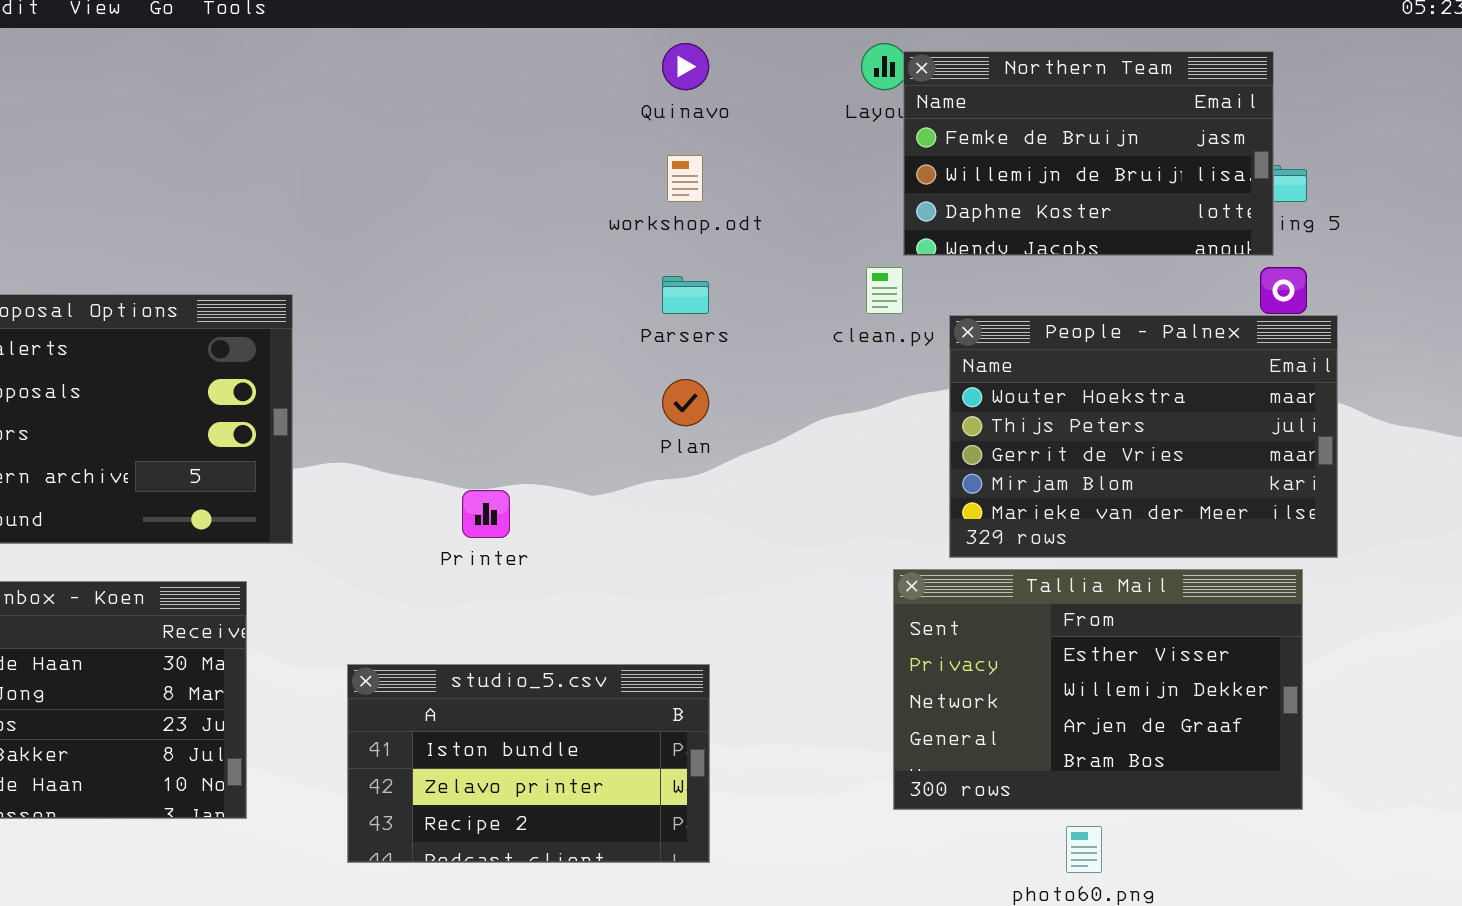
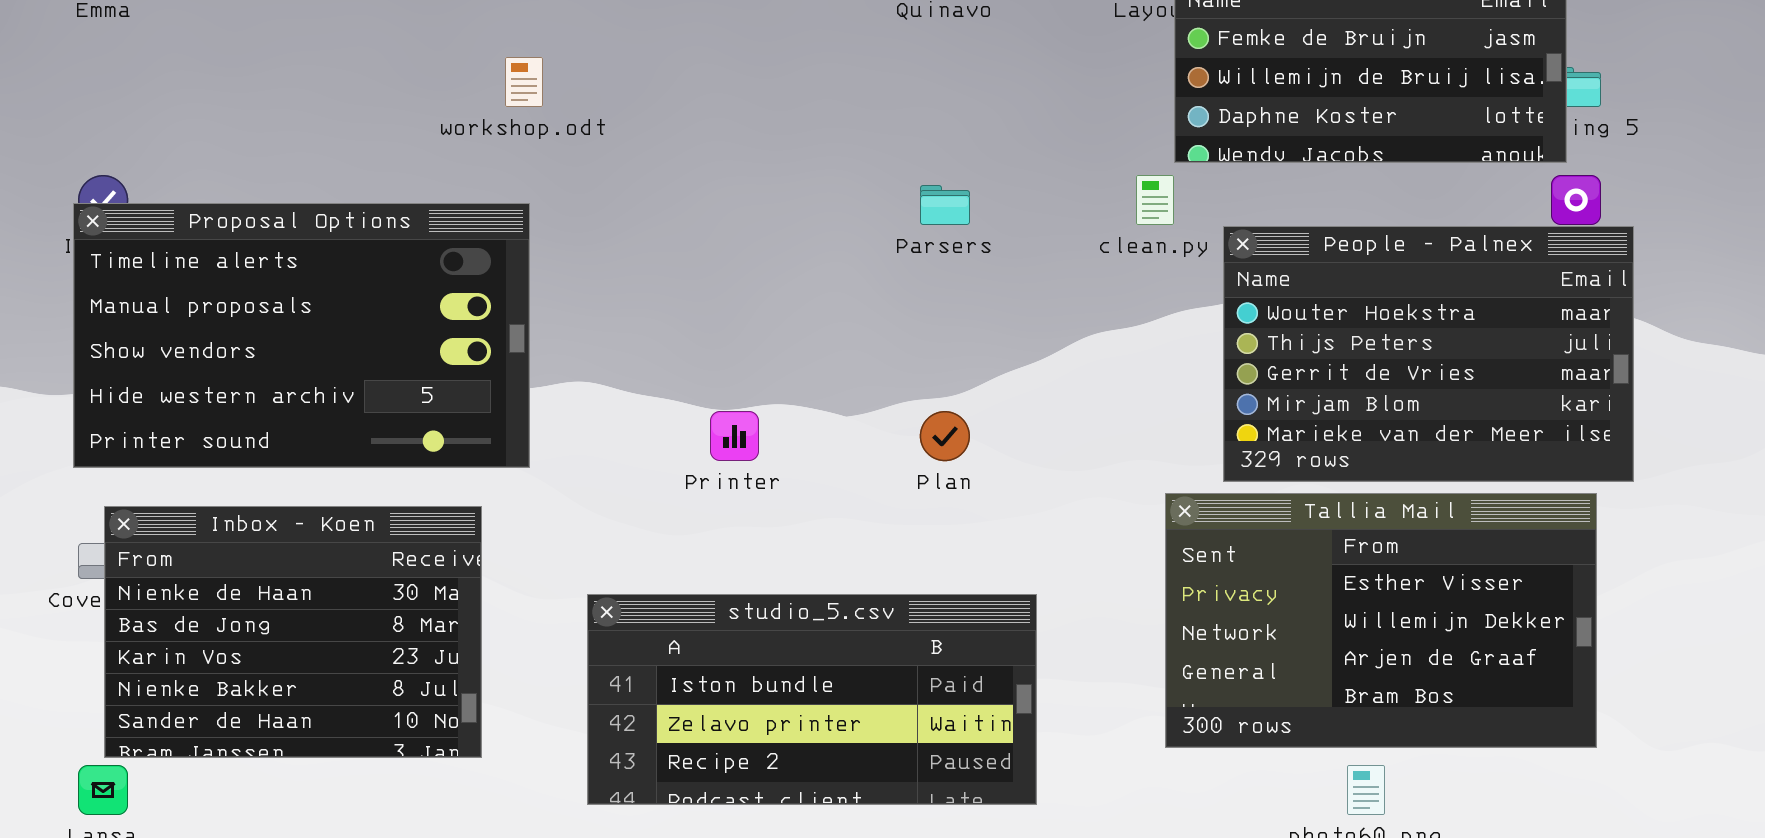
workshop.odt: [667,155,703,202] -> [505,57,543,107], moved
Plan: [662,379,709,426] -> [920,411,970,461], moved
studio_5.csv: [347,664,710,863] -> [587,594,1037,805], resized

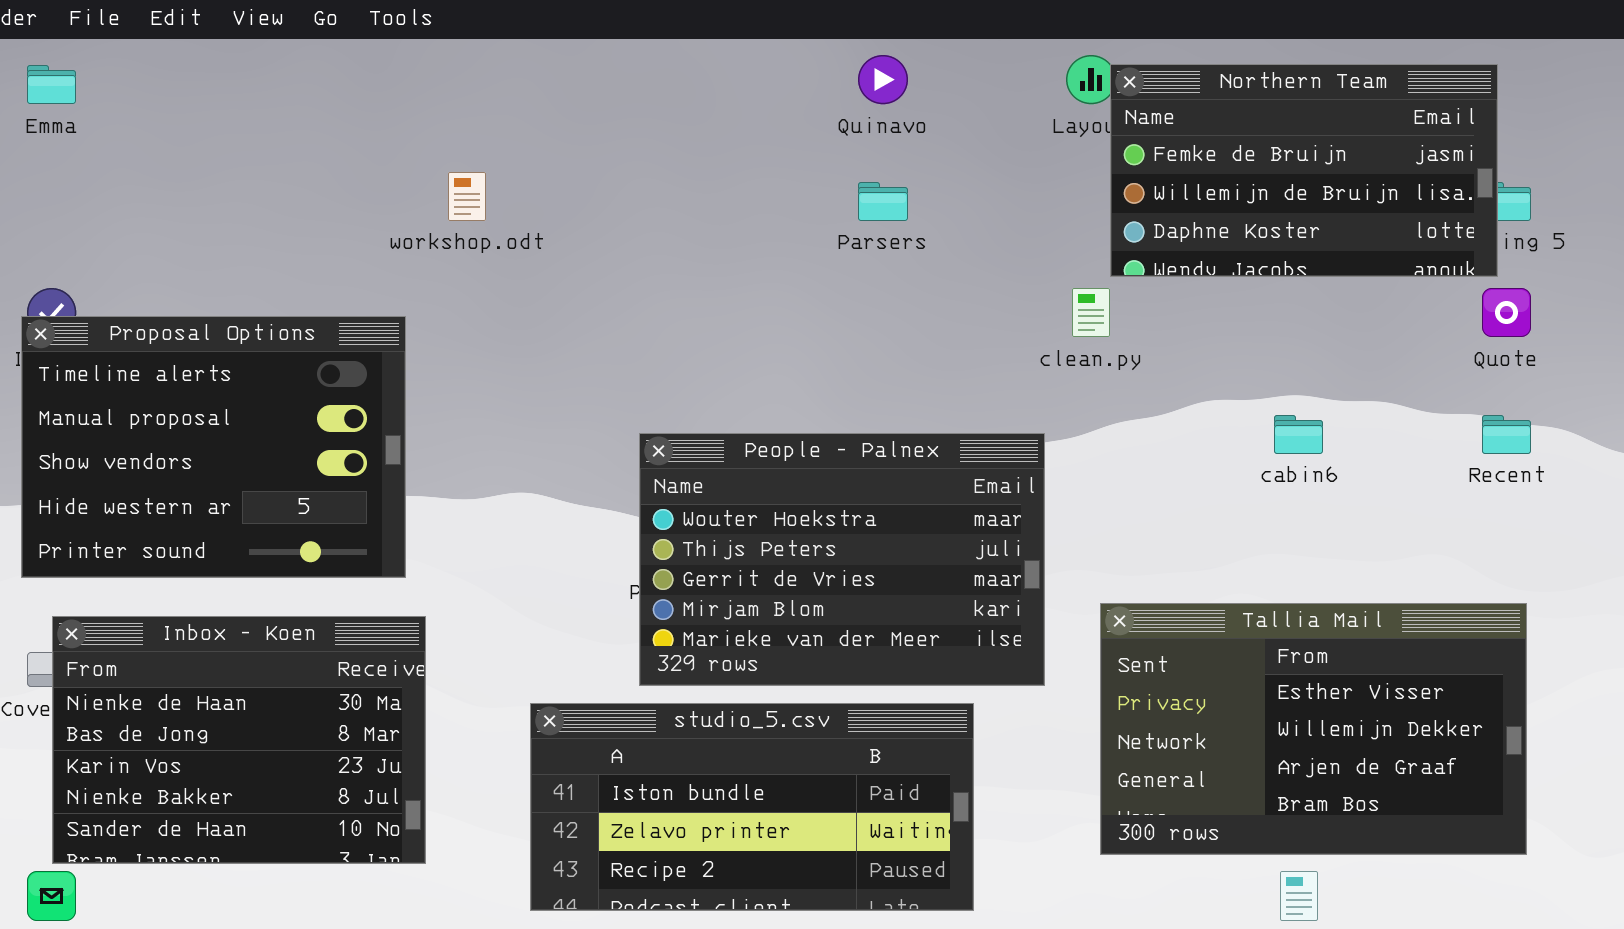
Parsers: [920,185,970,225] -> [858,182,908,221], moved
Proposal Options: [73,203,530,468] -> [21,316,406,578], resized
People - Palnex: [1223,226,1634,482] -> [639,433,1045,686], moved

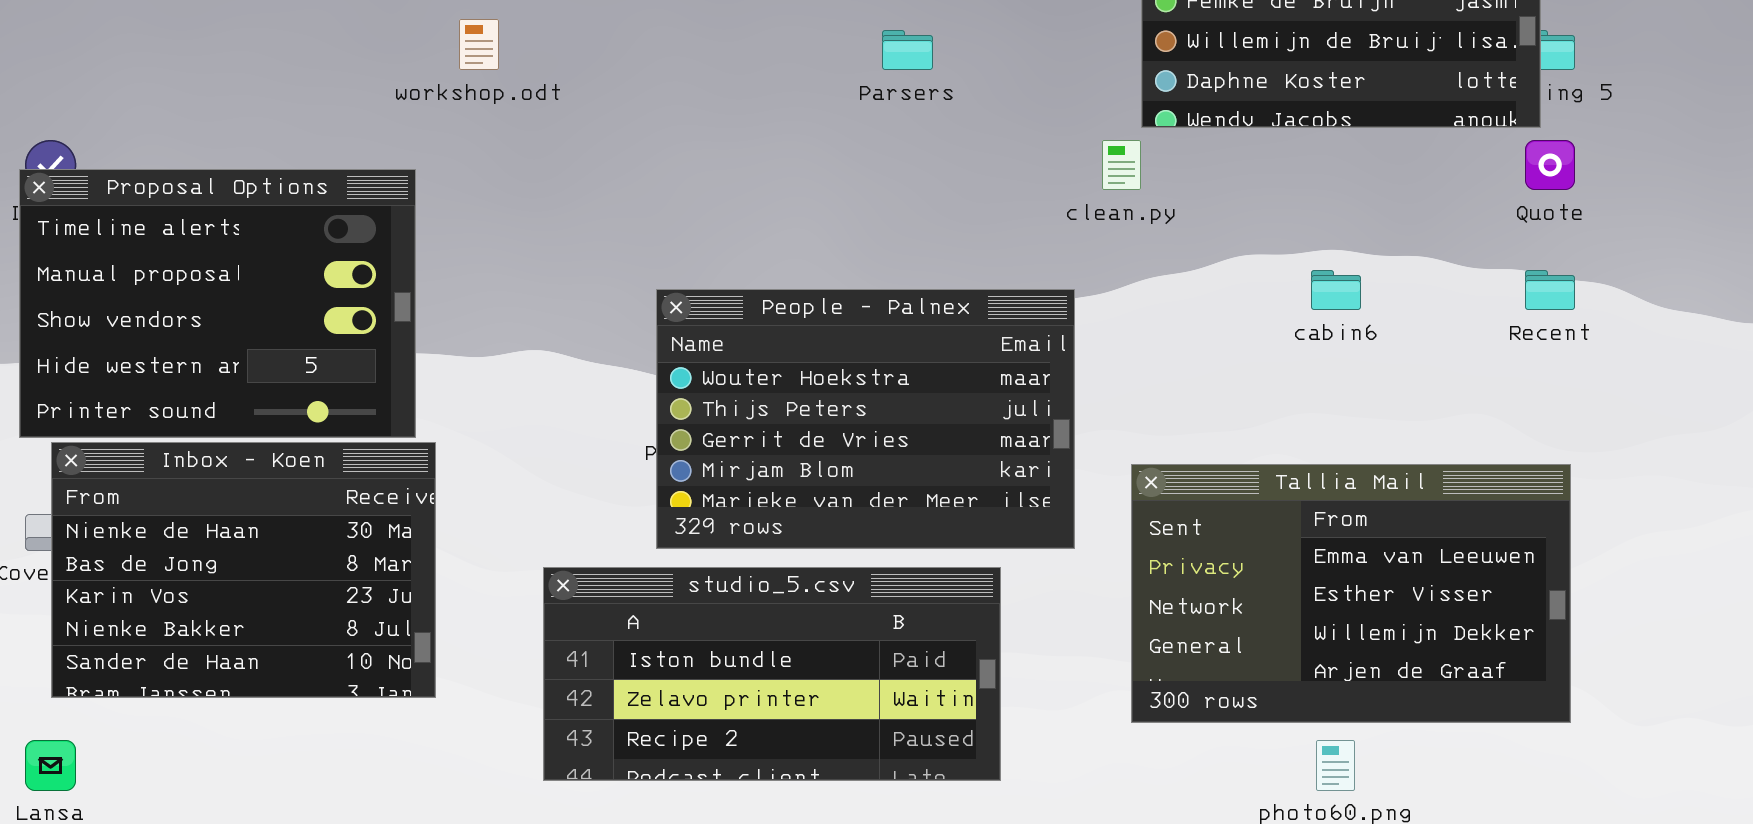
Tallia Mail: [1100,603,1527,855] -> [1131,464,1571,723], scrolled up 1 row
Inbox - Koen: [52,616,426,864] -> [51,442,436,698], moved

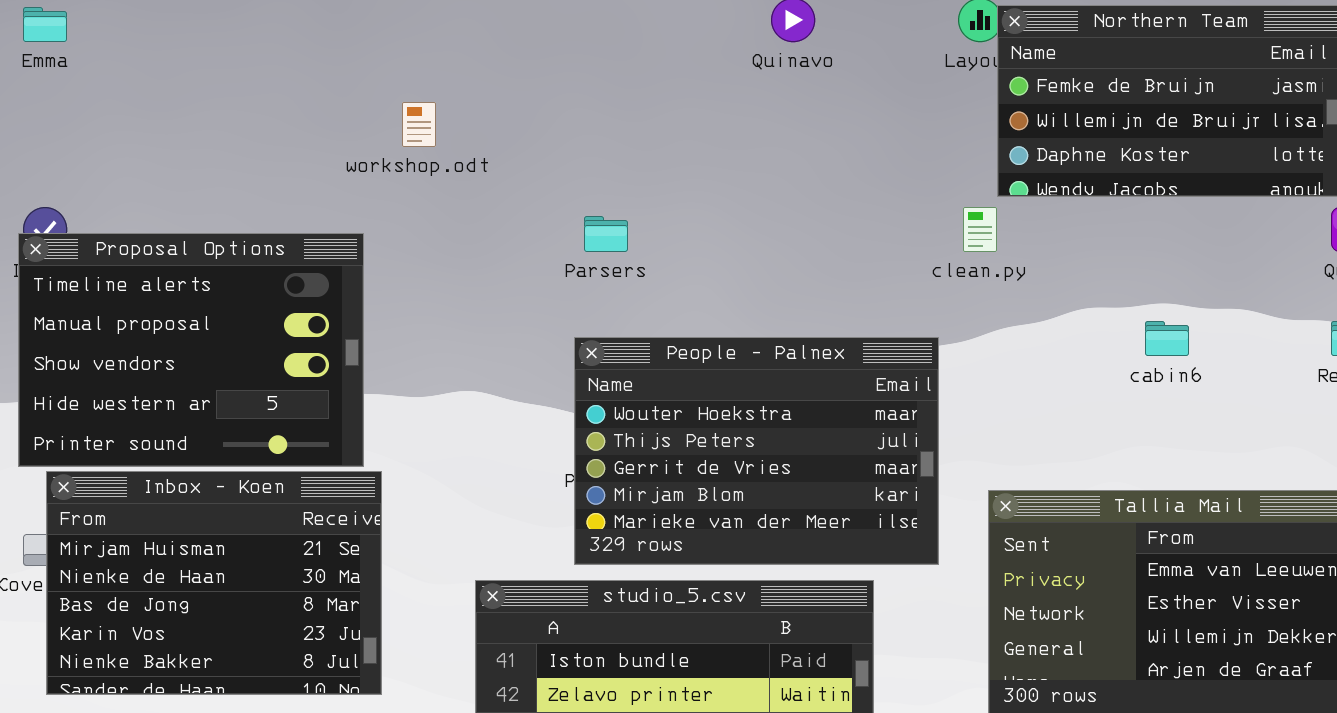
Parsers: [882,30,933,70] -> [584,216,628,252], moved
Inbox - Koen: [51,442,436,698] -> [46,471,382,695], scrolled up 1 row

